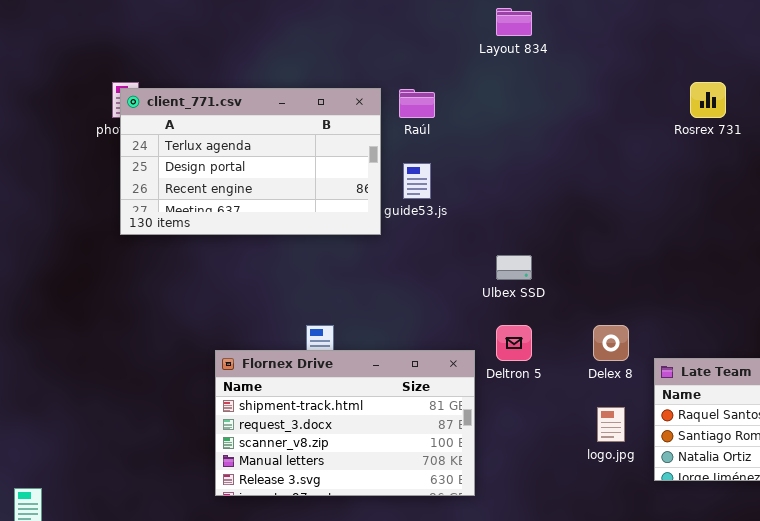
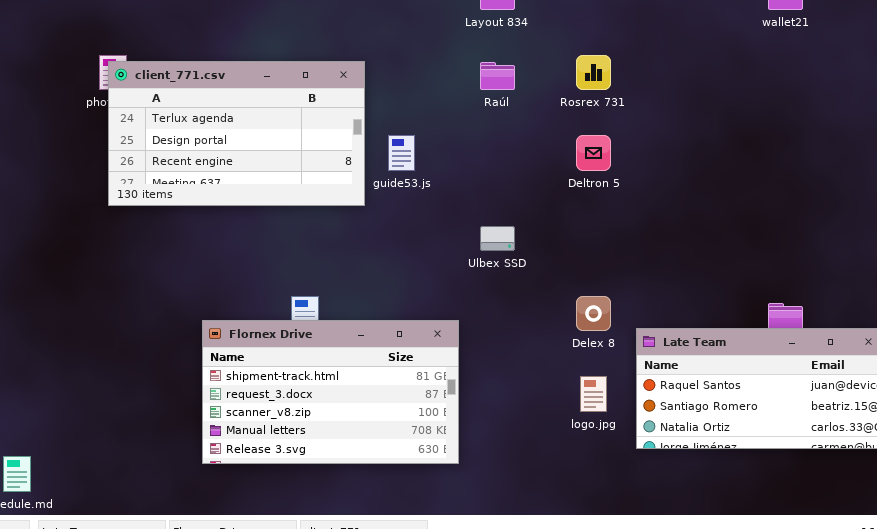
Rosrex 731: [690,82,726,118] -> [576,55,611,90], moved
Raúl: [399,89,435,118] -> [480,62,515,90], moved
Deltron 5: [496,325,532,361] -> [576,135,611,171], moved

